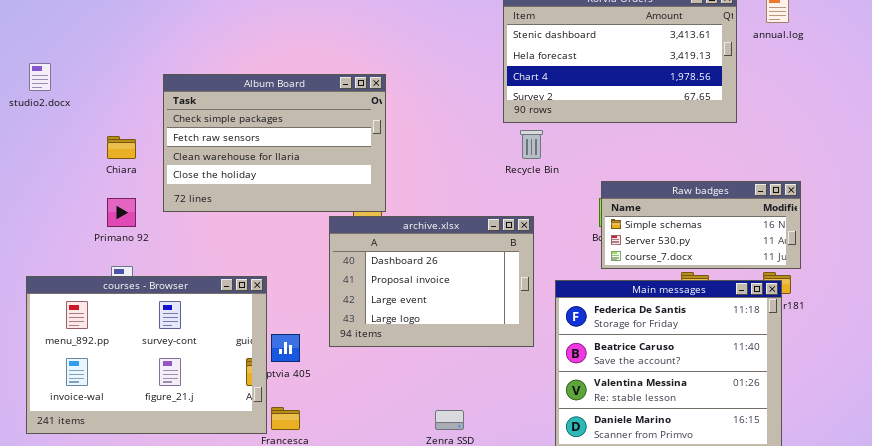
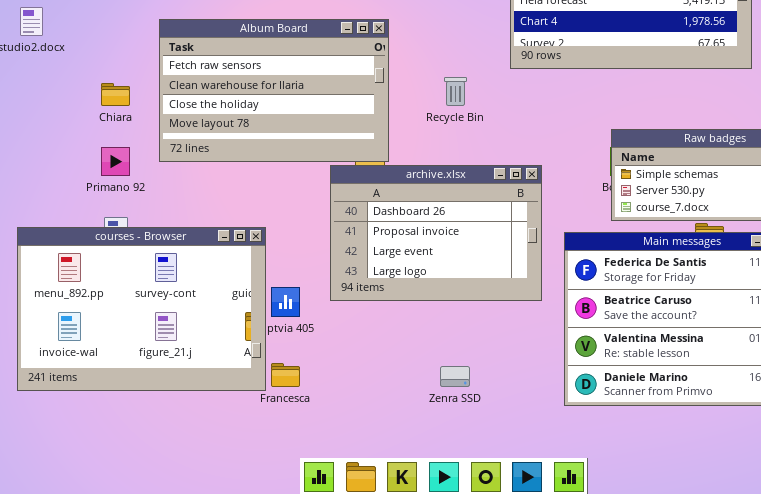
Album Board: [163,74,386,212] -> [159,19,389,162], scrolled down 1 row
Recycle Bin: [520,130,543,159] -> [444,77,467,106], moved

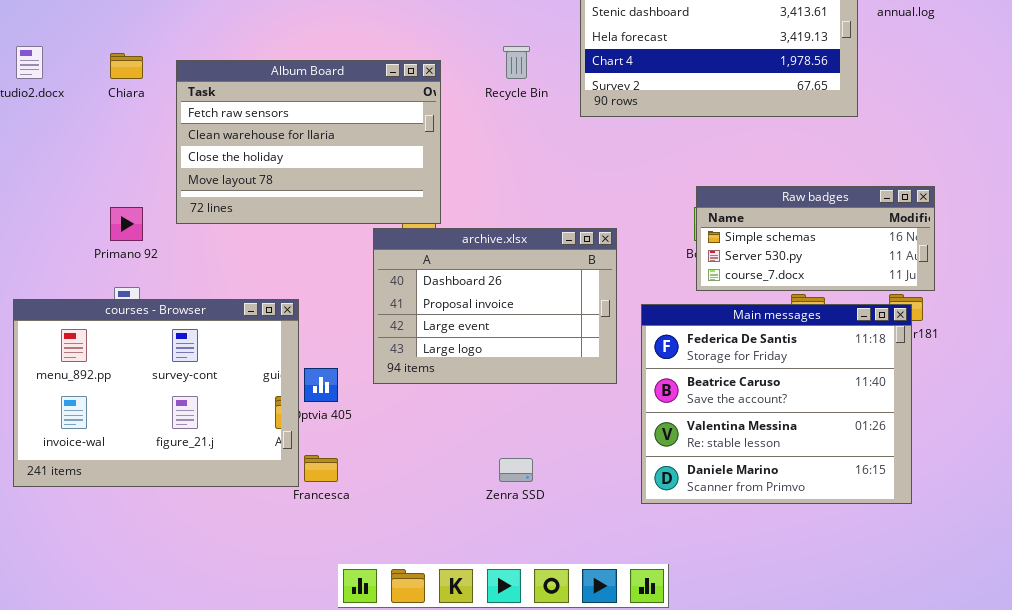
Recycle Bin: [444,77,467,106] -> [503,46,530,79], moved
Chiara: [101,83,130,106] -> [110,53,143,79], moved

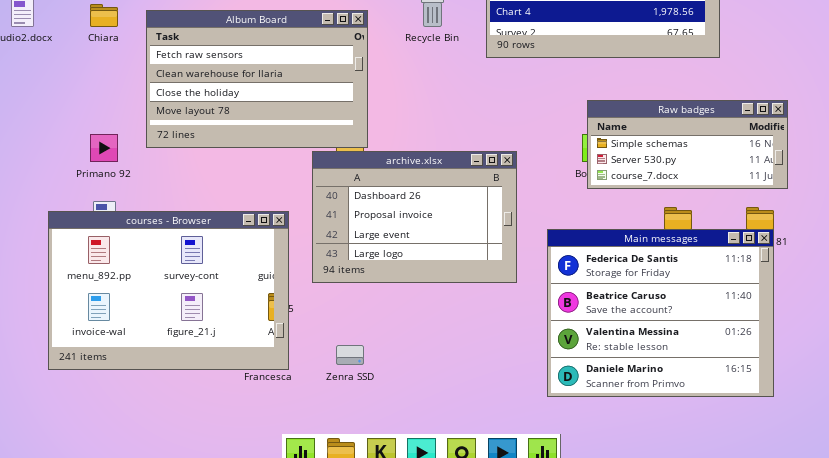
Raw badges: [696,186,935,291] -> [587,100,788,189], moved
courses - Browser: [13,299,299,487] -> [48,211,289,370], moved
Main messages: [641,304,912,504] -> [547,229,774,397], moved
Zenra SSD: [499,458,533,482] -> [336,345,364,365], moved

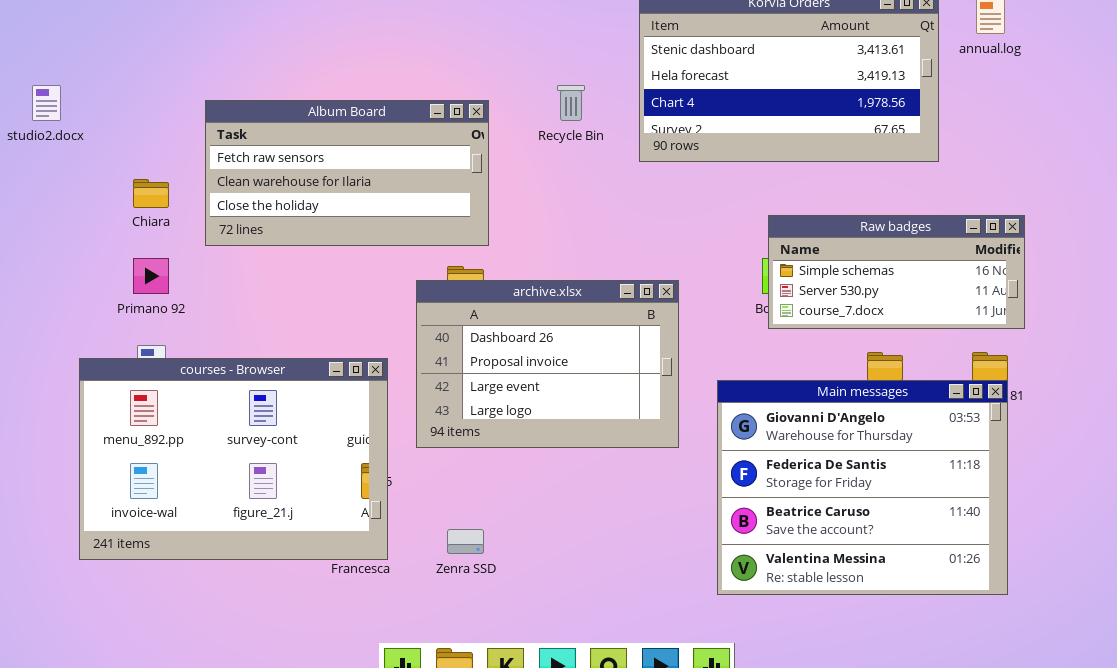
Chiara: [90,4,118,27] -> [133,179,169,208], moved
Album Board: [146,10,368,148] -> [205,100,489,246], resized
Main messages: [547,229,774,397] -> [717,380,1008,595], scrolled up 1 row

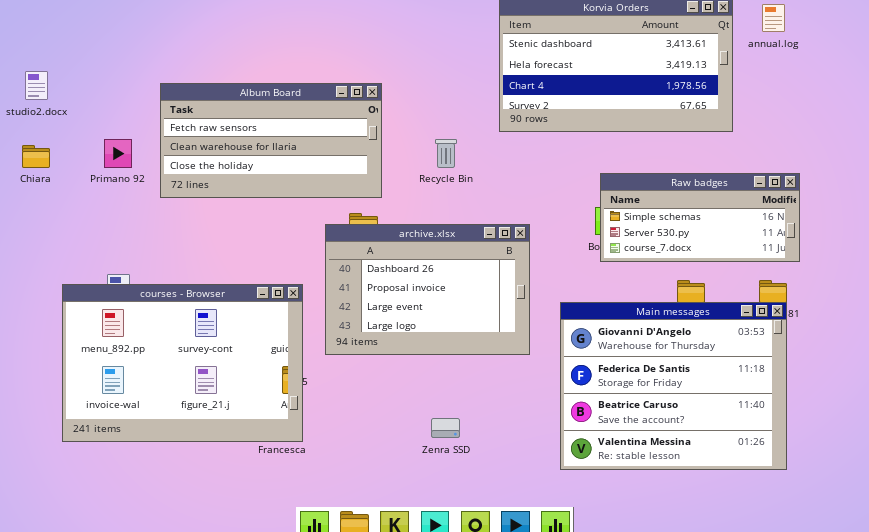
Recycle Bin: [557,85,585,121] -> [435,139,457,168], moved
Chiara: [133,179,169,208] -> [22,145,50,168], moved
Primano 92: [133,258,169,294] -> [104,139,132,168], moved
Zenra SSD: [447,529,484,554] -> [431,418,460,438], moved

